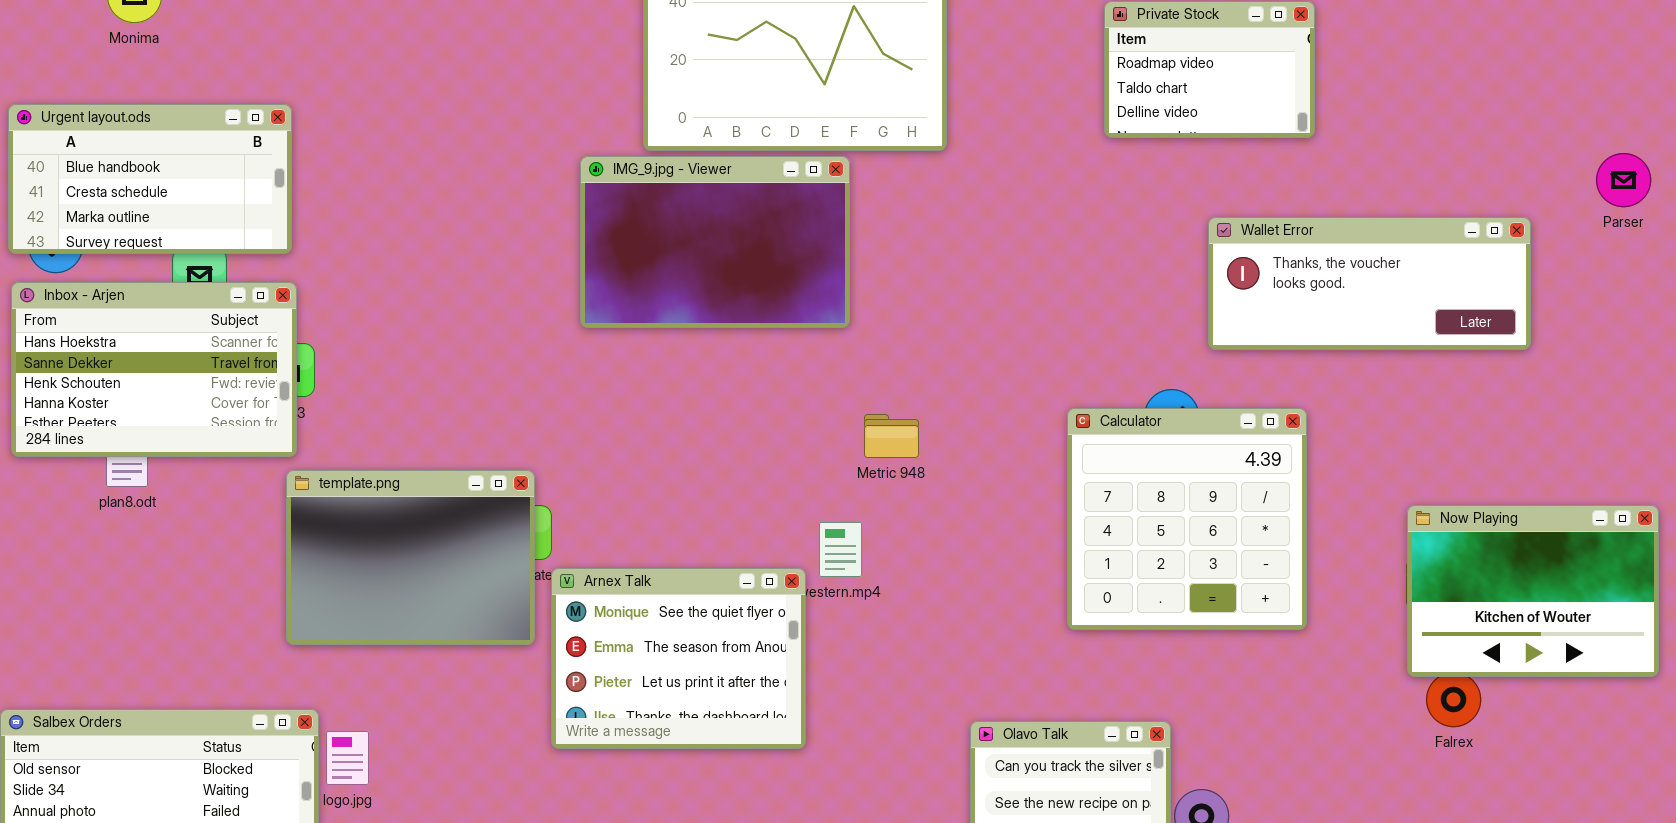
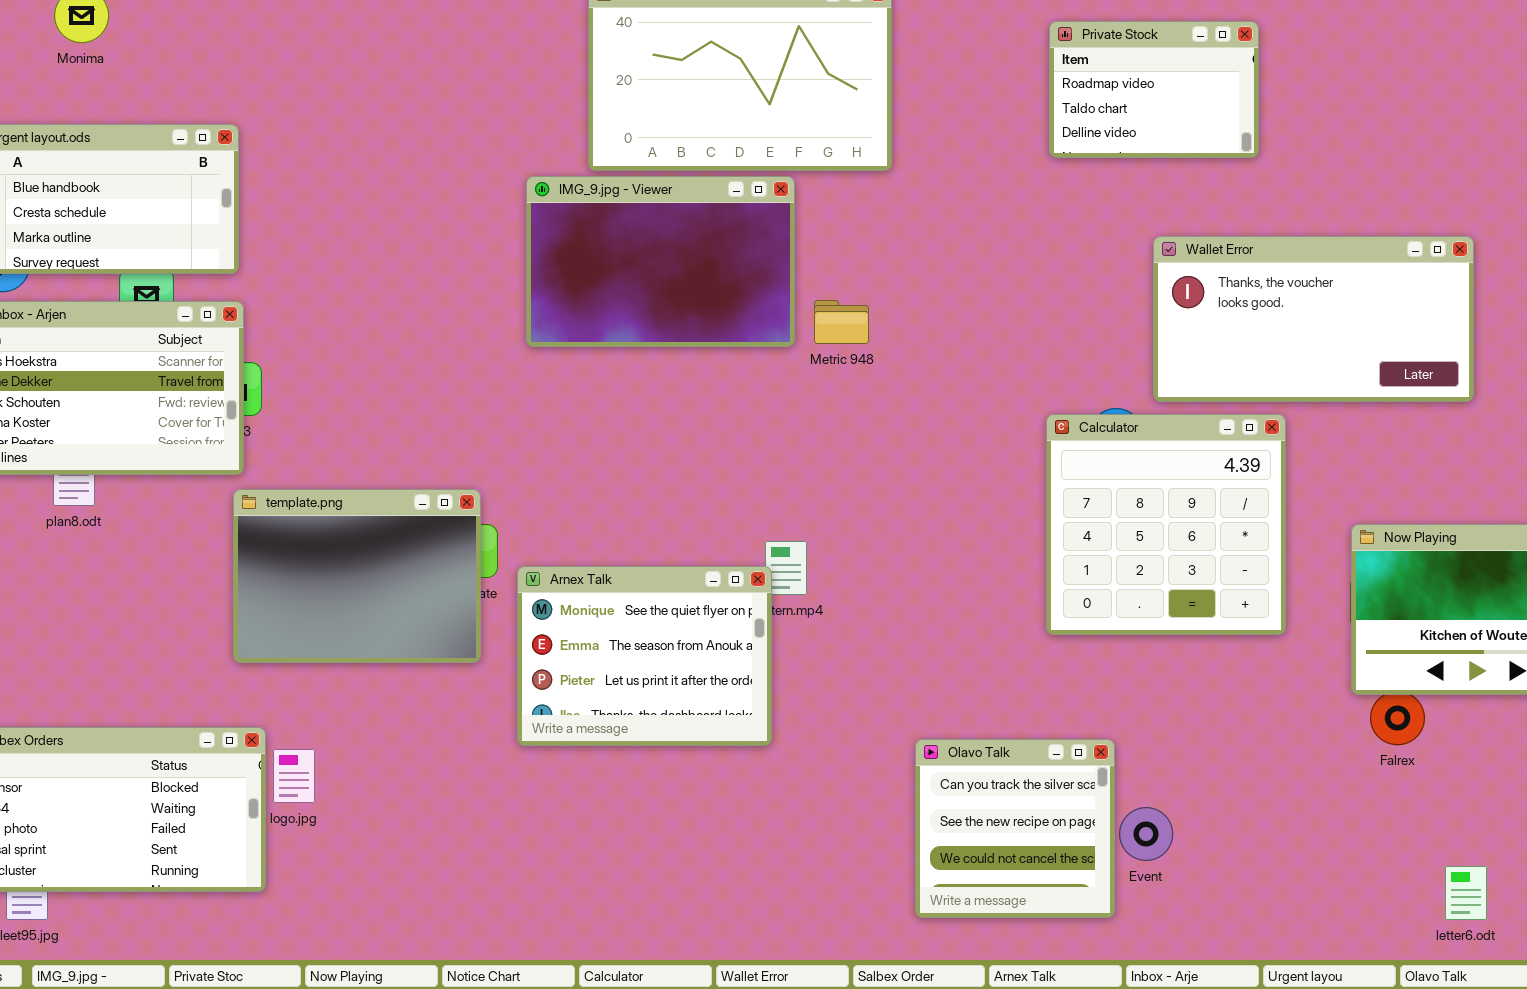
Wallet Error: [1208,217,1531,350] -> [1153,236,1474,402], resized
Calculator: [1067,408,1307,630] -> [1046,414,1286,635], moved
Metric 948: [864,414,919,458] -> [814,300,869,344], moved
Arnex Talk: [551,568,806,749] -> [517,566,772,746], moved

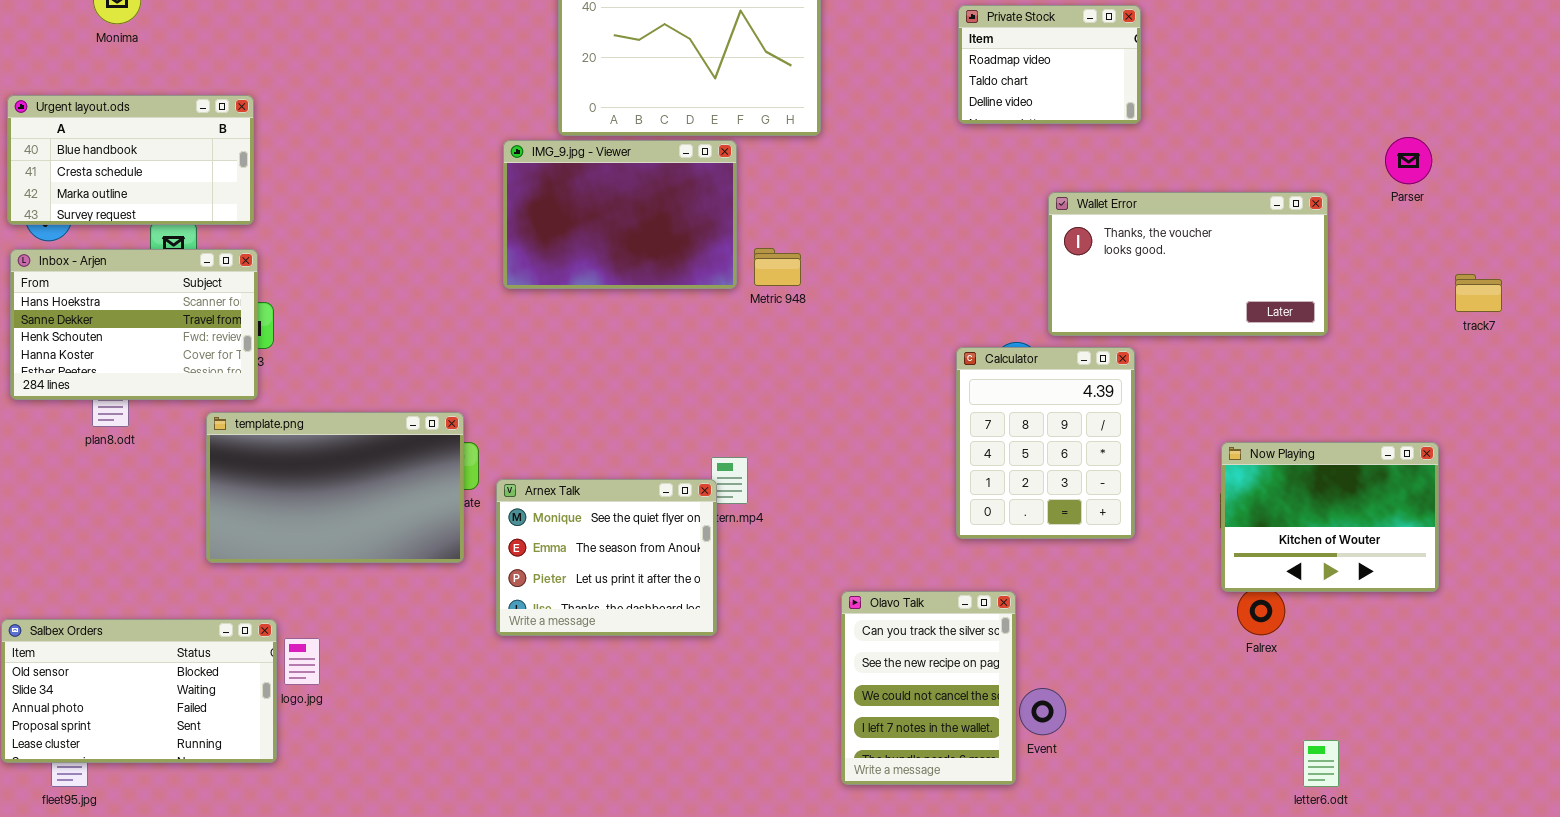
Calculator: [1046,414,1286,635] -> [956,347,1135,539], resized
template.png: [233,489,481,663] -> [206,412,464,563], resized
Olavo Talk: [915,739,1115,918] -> [841,591,1016,785], resized

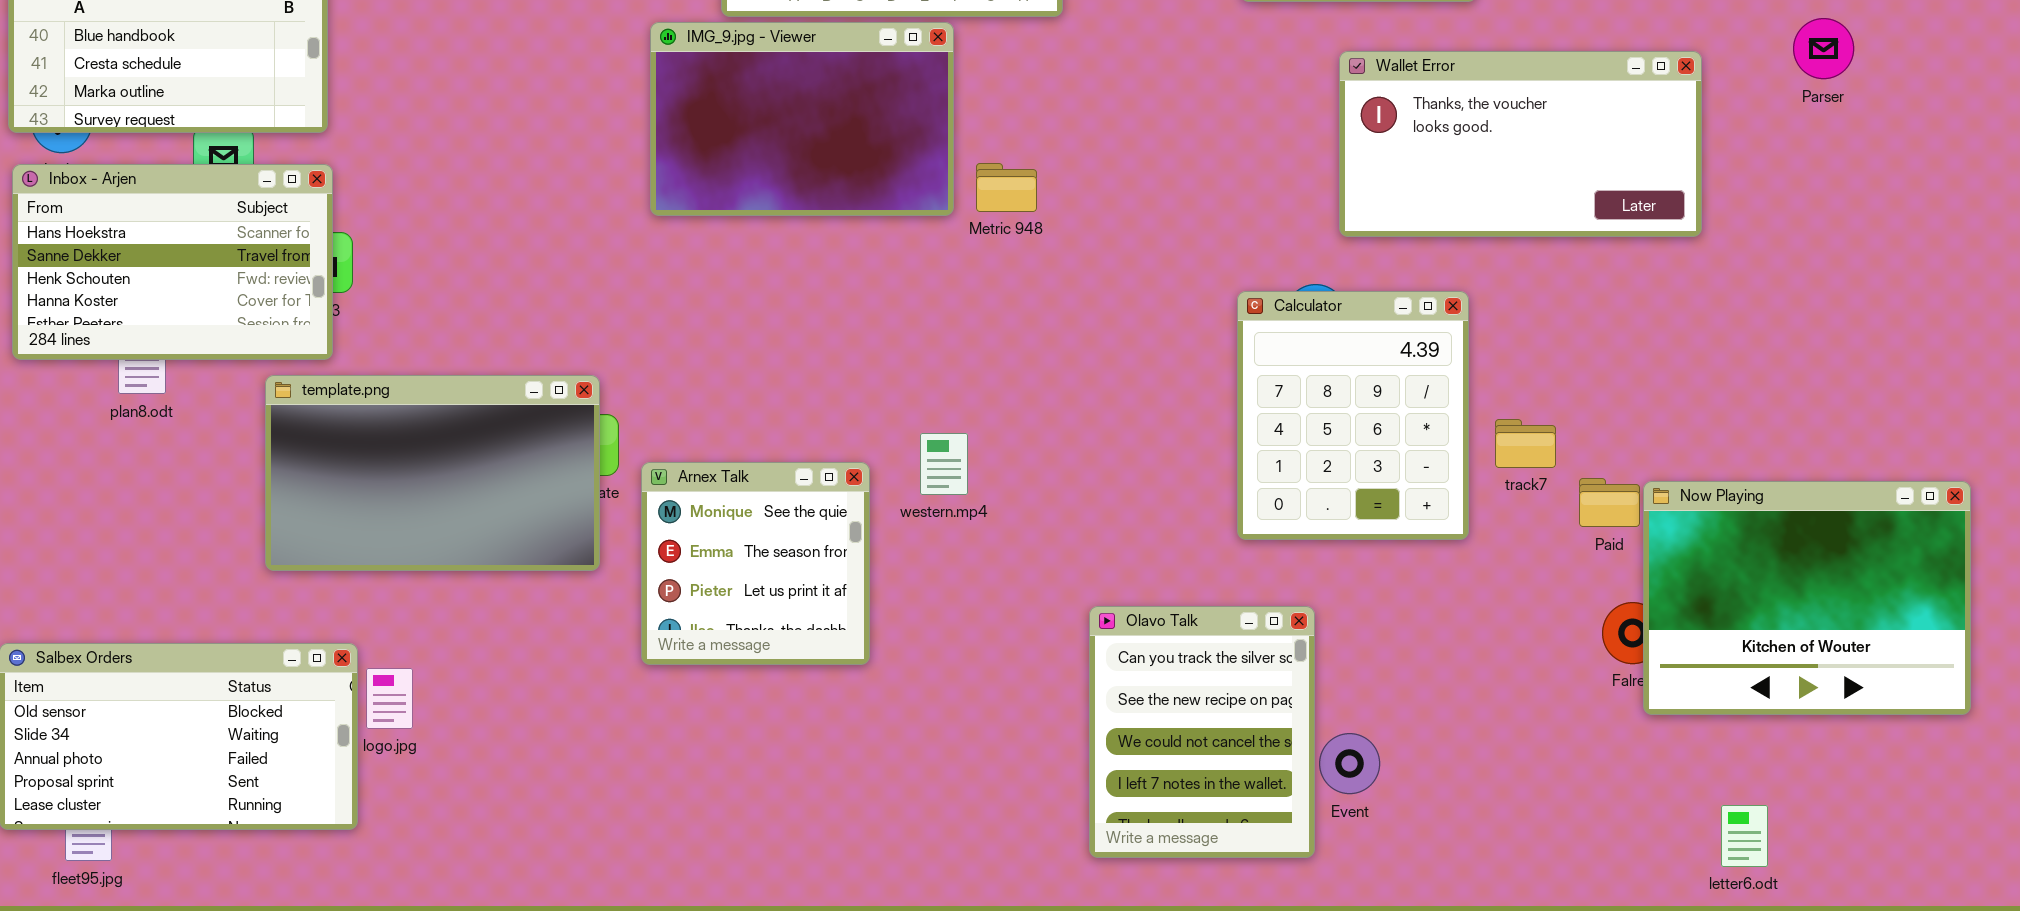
Wallet Error: [1048,192,1328,336] -> [1339,51,1702,237], moved
track7: [1455,274,1502,312] -> [1495,419,1556,468], moved
Now Playing: [1221,442,1439,592] -> [1643,481,1971,715], moved, resized
Arnex Talk: [496,479,717,636] -> [641,462,870,665], resized
letter6.odt: [1303,740,1339,787] -> [1721,805,1768,867], moved

